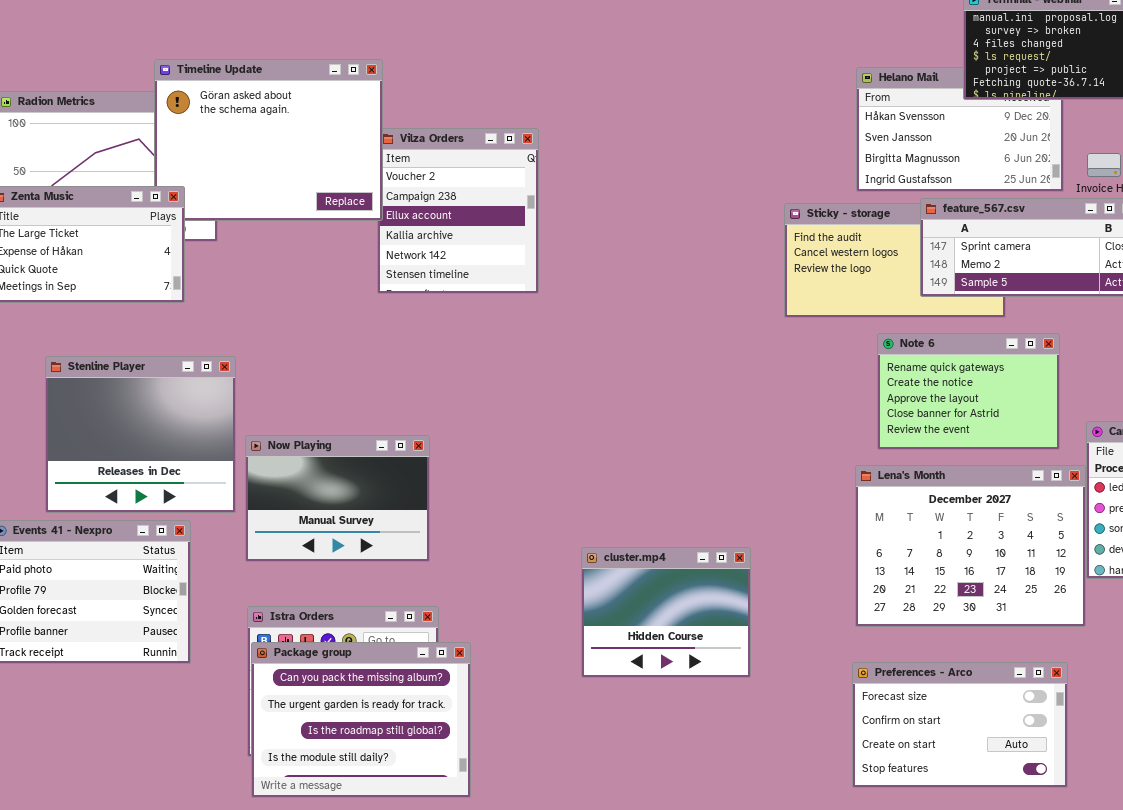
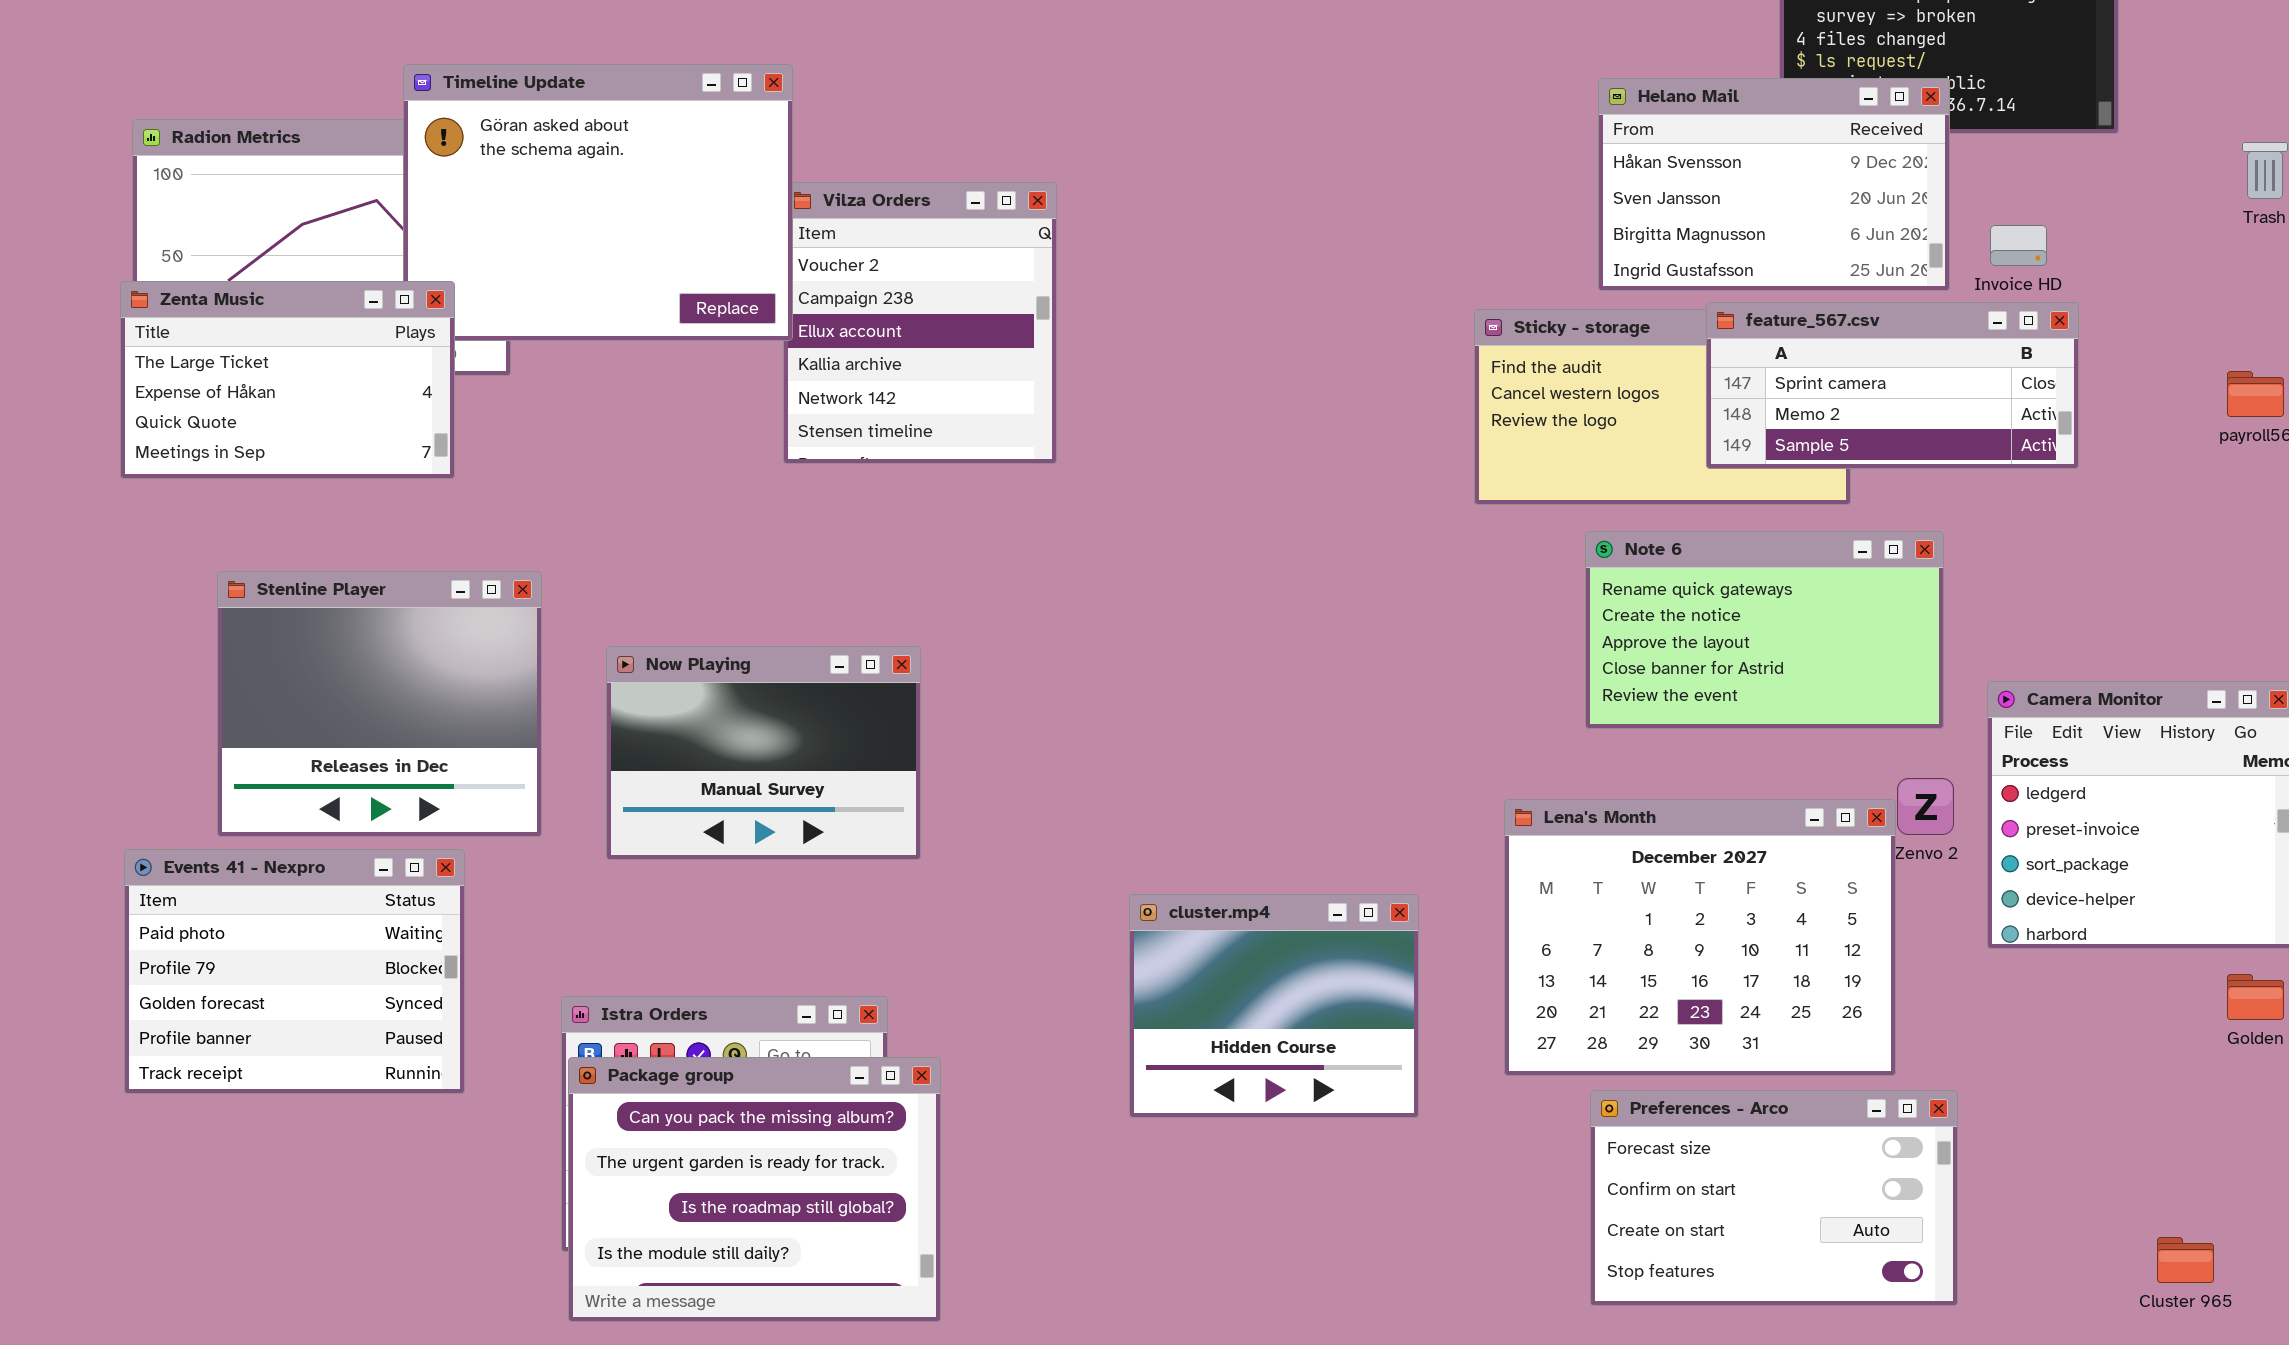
Helano Mail: [856,67,1064,192] -> [1598,78,1950,291], raised
Note 6: [877,333,1060,450] -> [1585,531,1944,729], resized
Now Playing: [245,435,430,562] -> [606,646,921,860], moved
Lena's Month: [855,465,1086,627] -> [1504,799,1896,1076], moved

